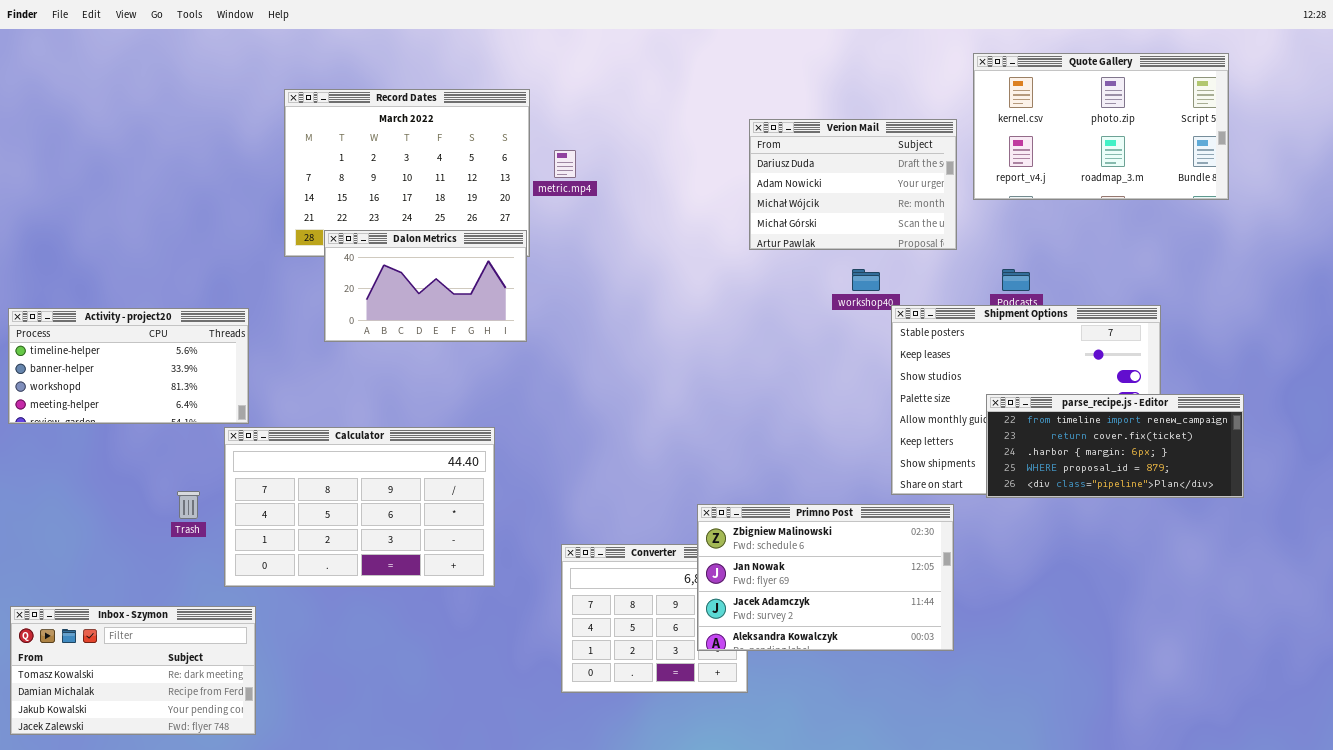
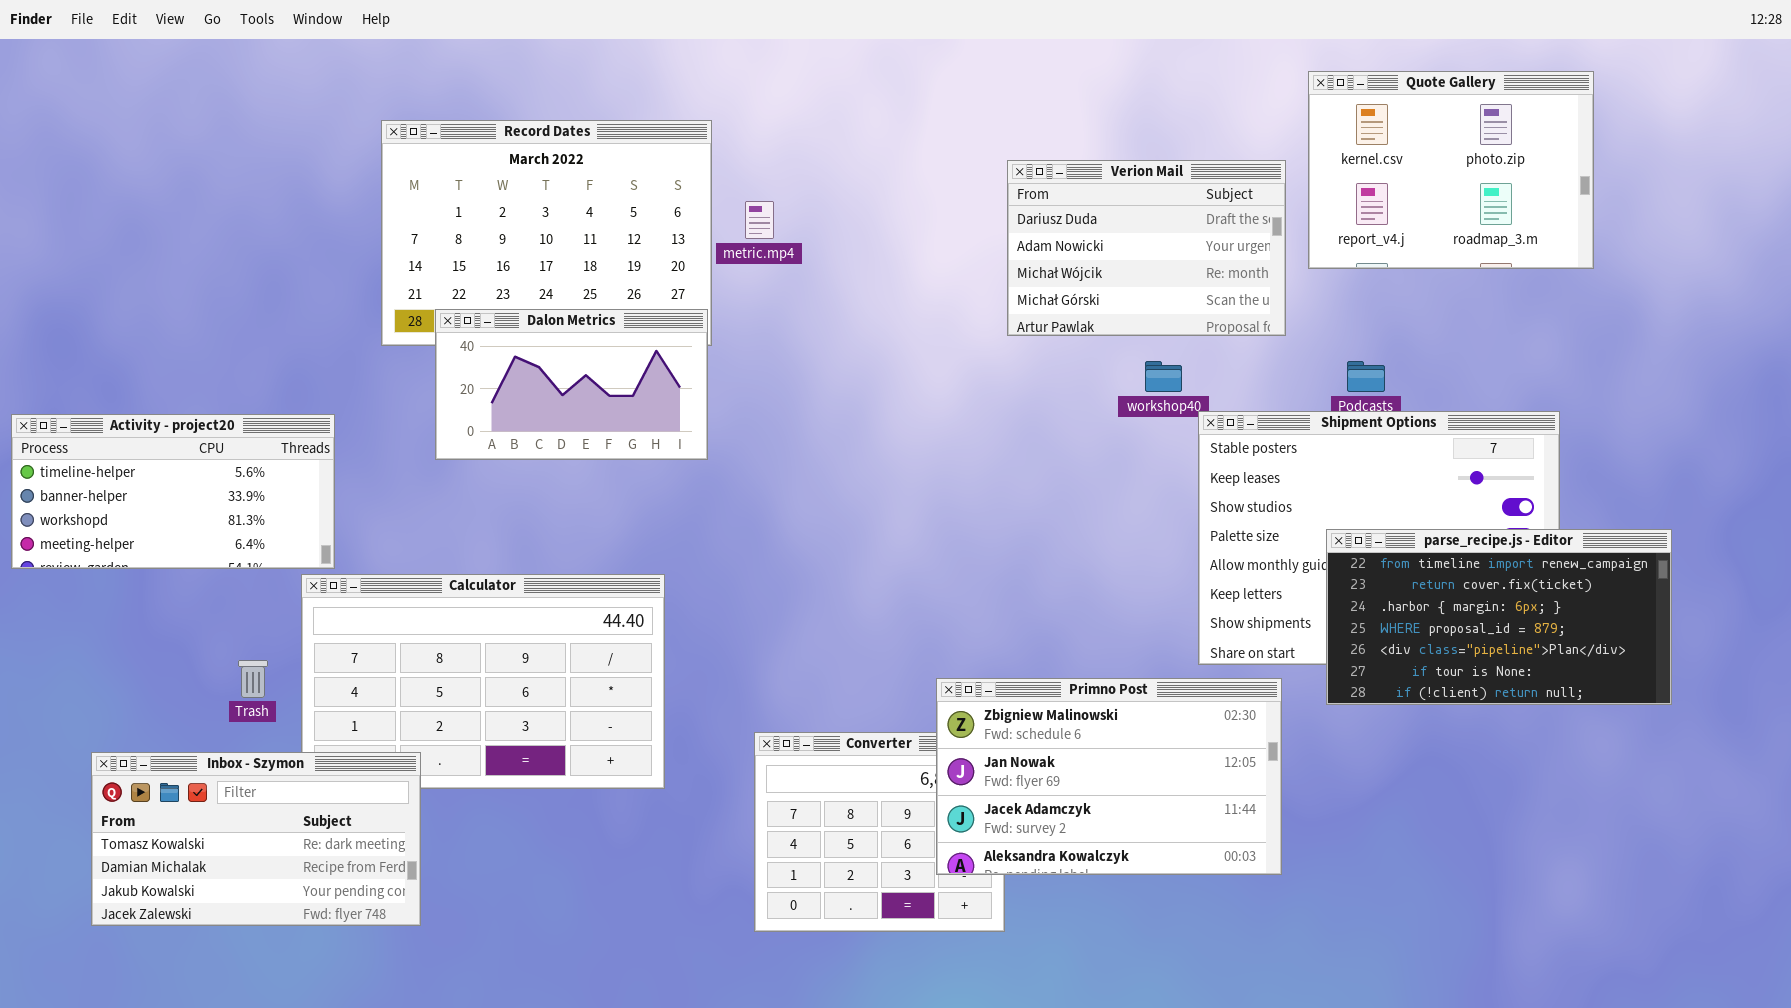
Quote Gallery: [973,53,1229,200] -> [1308,71,1594,269], resized
parse_recipe.js - Editor: [986,394,1244,498] -> [1326,529,1672,705], resized
Inbox - Szymon: [10,606,256,735] -> [91,752,421,926], moved

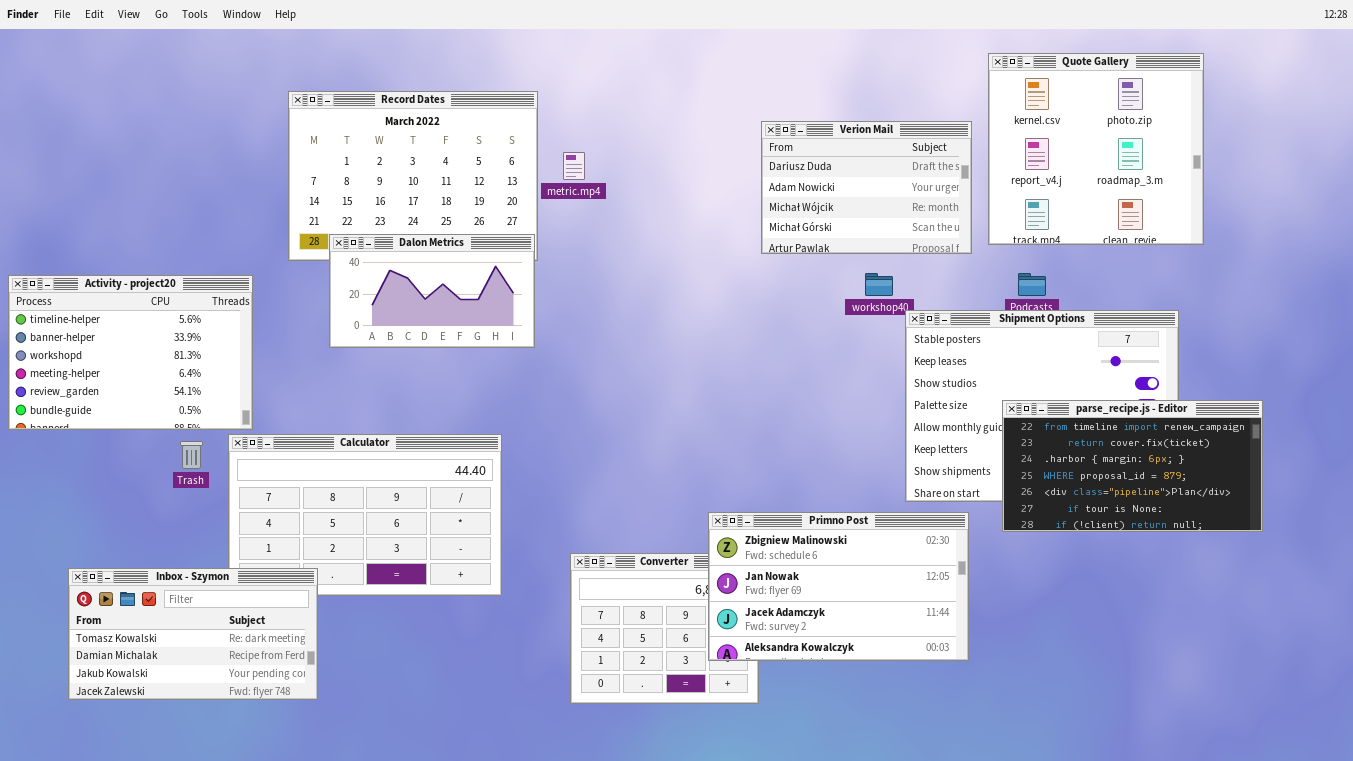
Quote Gallery: [1308,71,1594,269] -> [988,53,1204,245], resized
Activity - project20: [11,414,335,569] -> [8,275,253,430], resized
Trash: [238,660,268,698] -> [180,441,203,469], moved

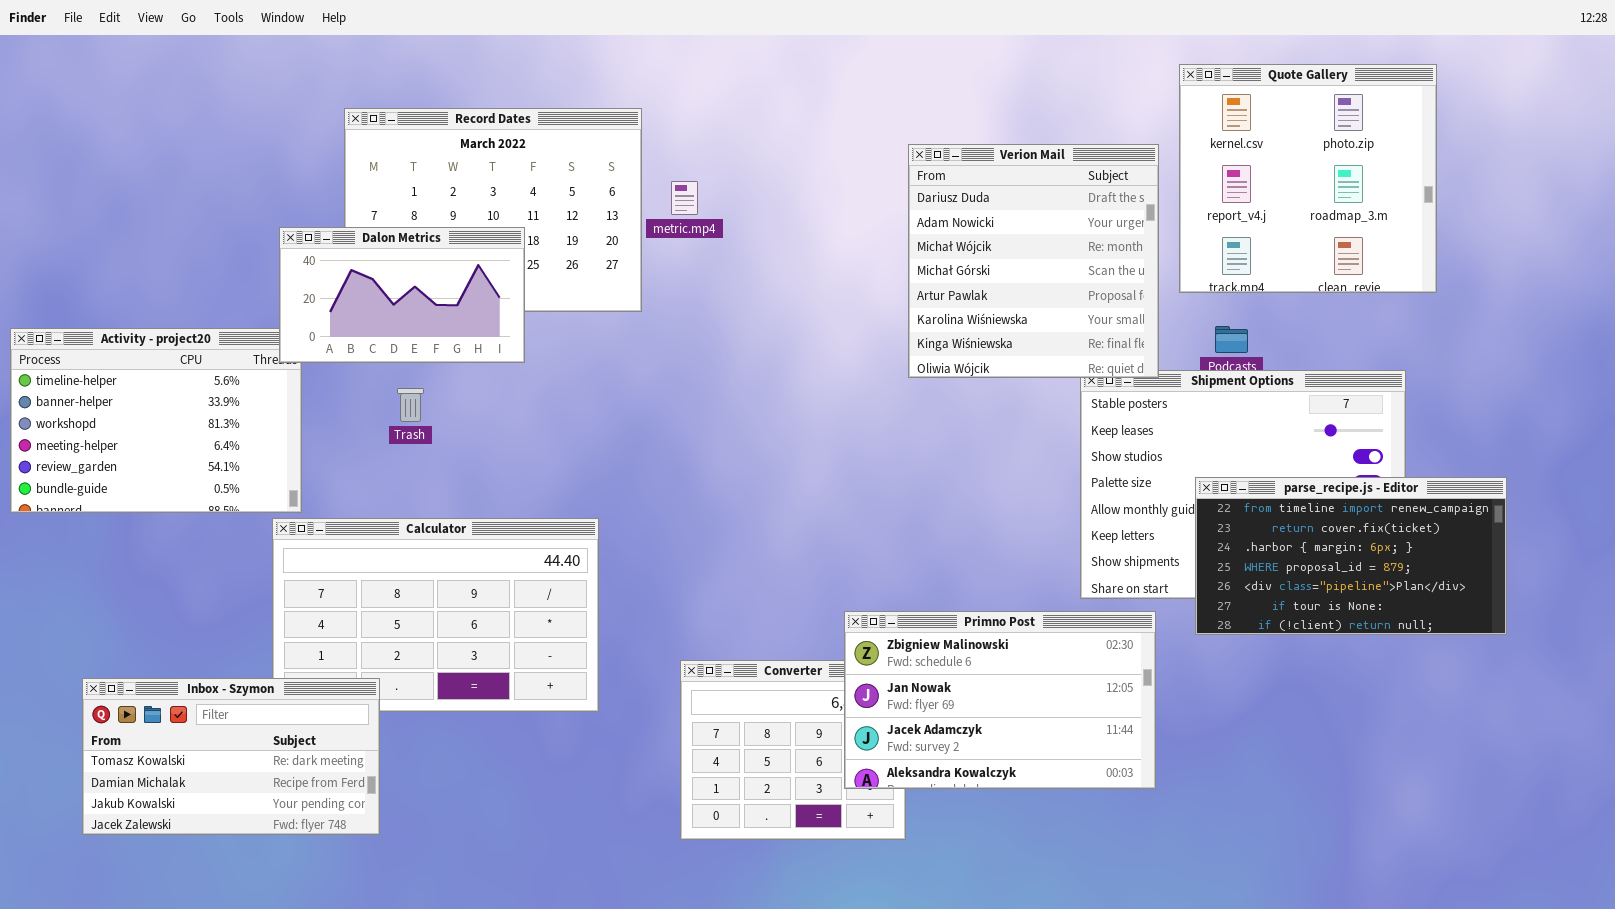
Verion Mail: [761,121,972,254] -> [908,144,1159,378], resized
Dalon Metrics: [329,234,535,348] -> [279,227,525,363], moved
Trash: [180,441,203,469] -> [397,388,424,422], moved

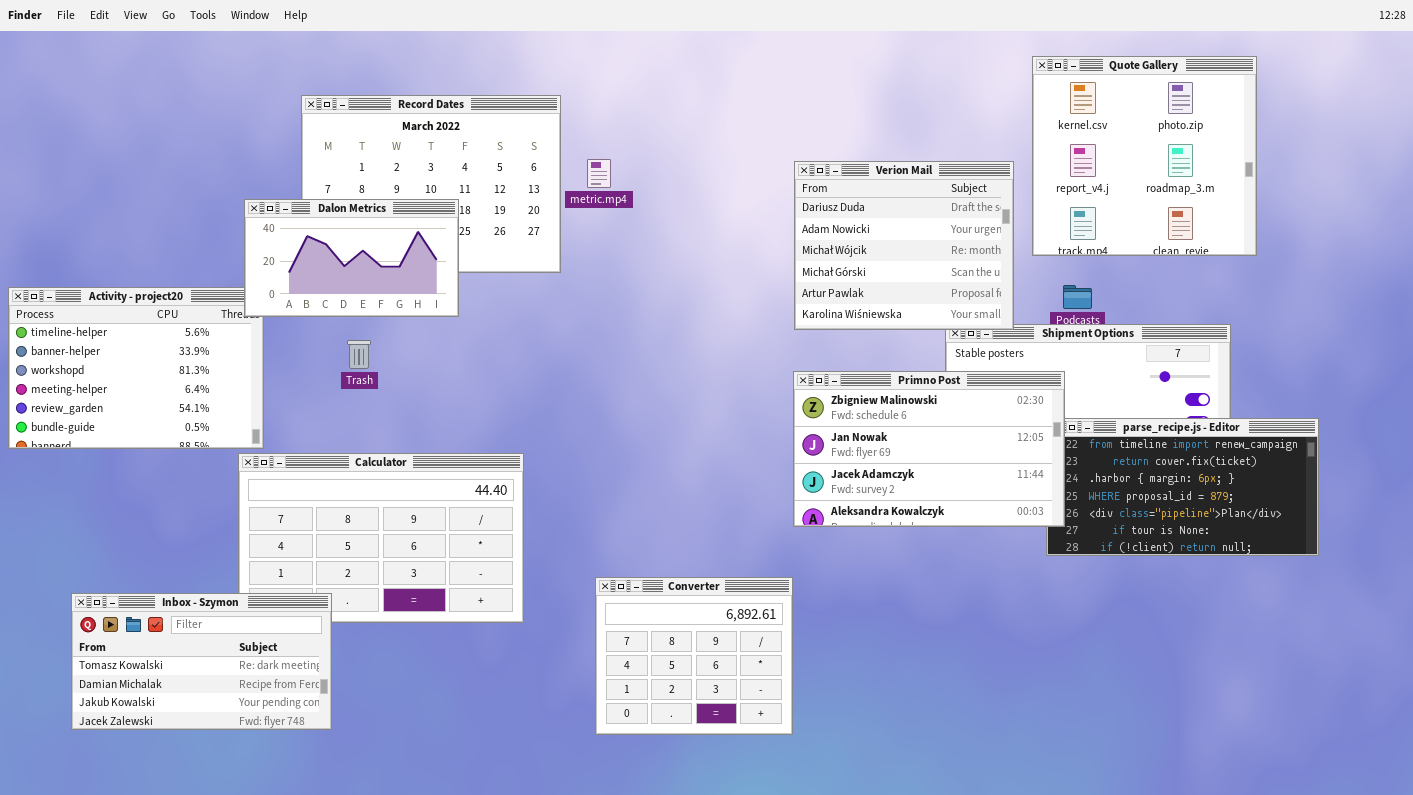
Verion Mail: [908,144,1159,378] -> [794,161,1014,330], resized
Primno Post: [844,611,1156,789] -> [793,371,1065,527], moved

